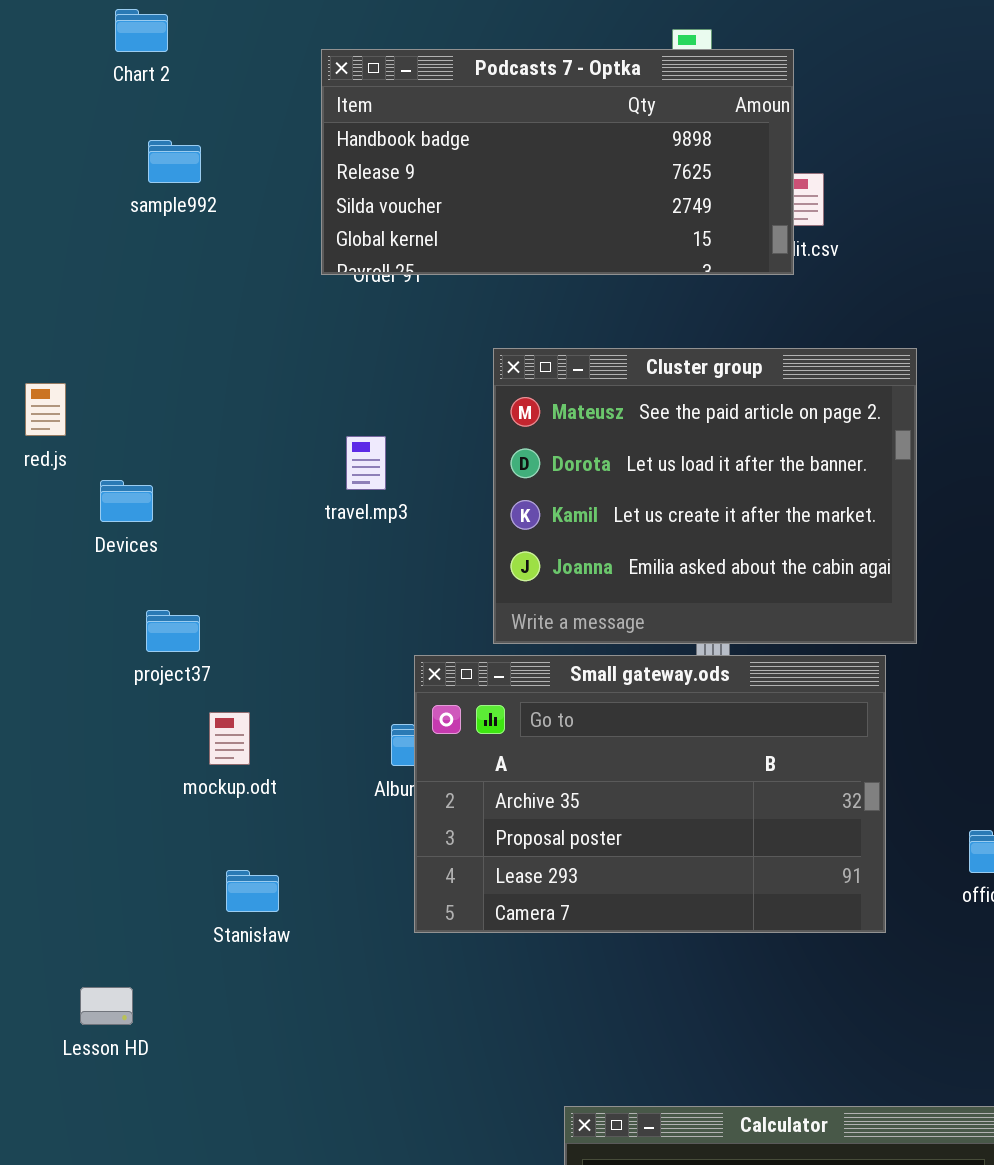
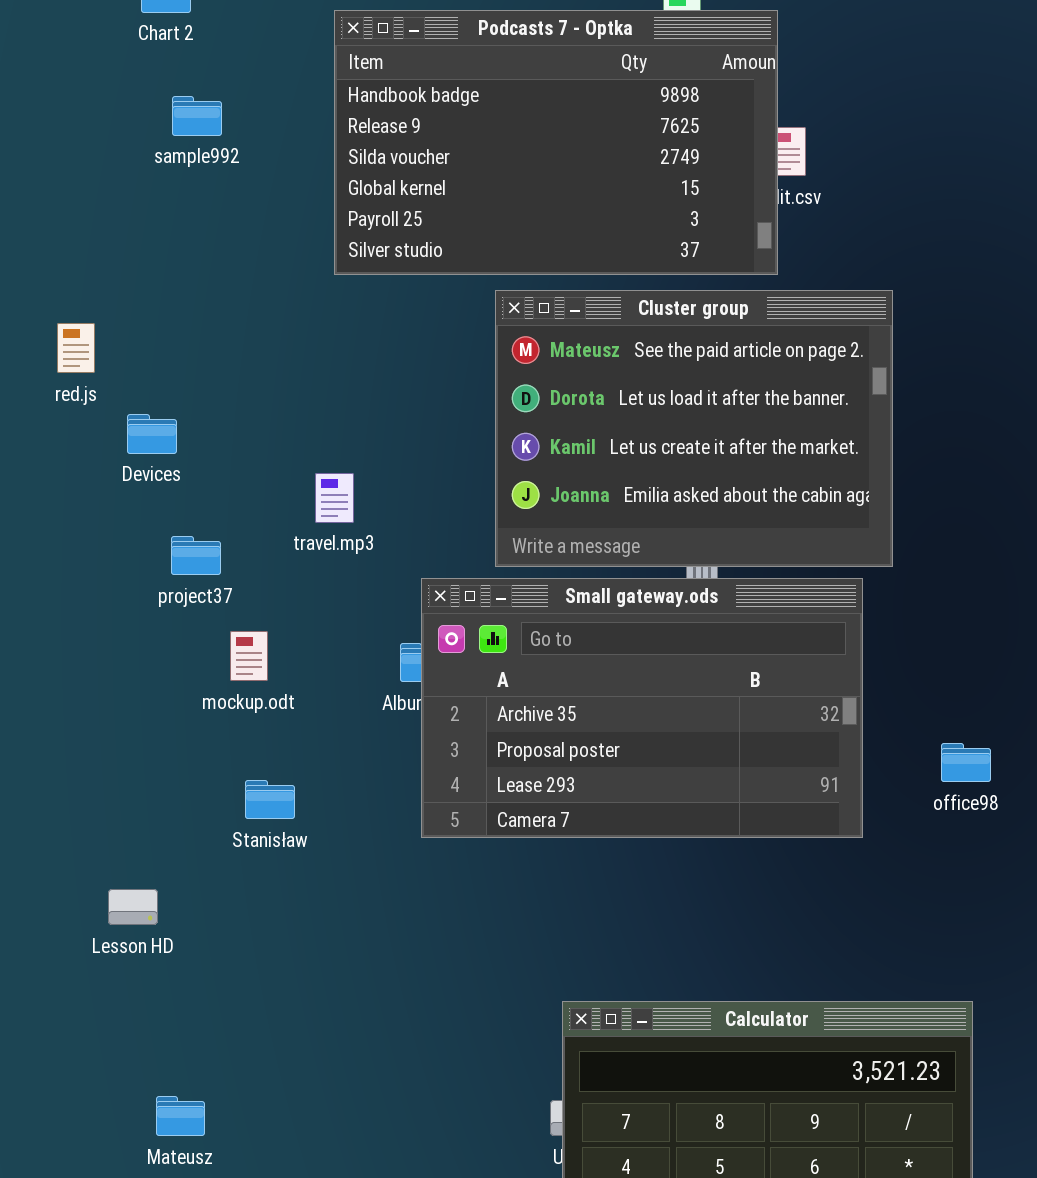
Podcasts 7 - Optka: [321,49,794,275] -> [334,10,778,275], resized
travel.mp3: [346,436,386,490] -> [315,473,354,523], moved

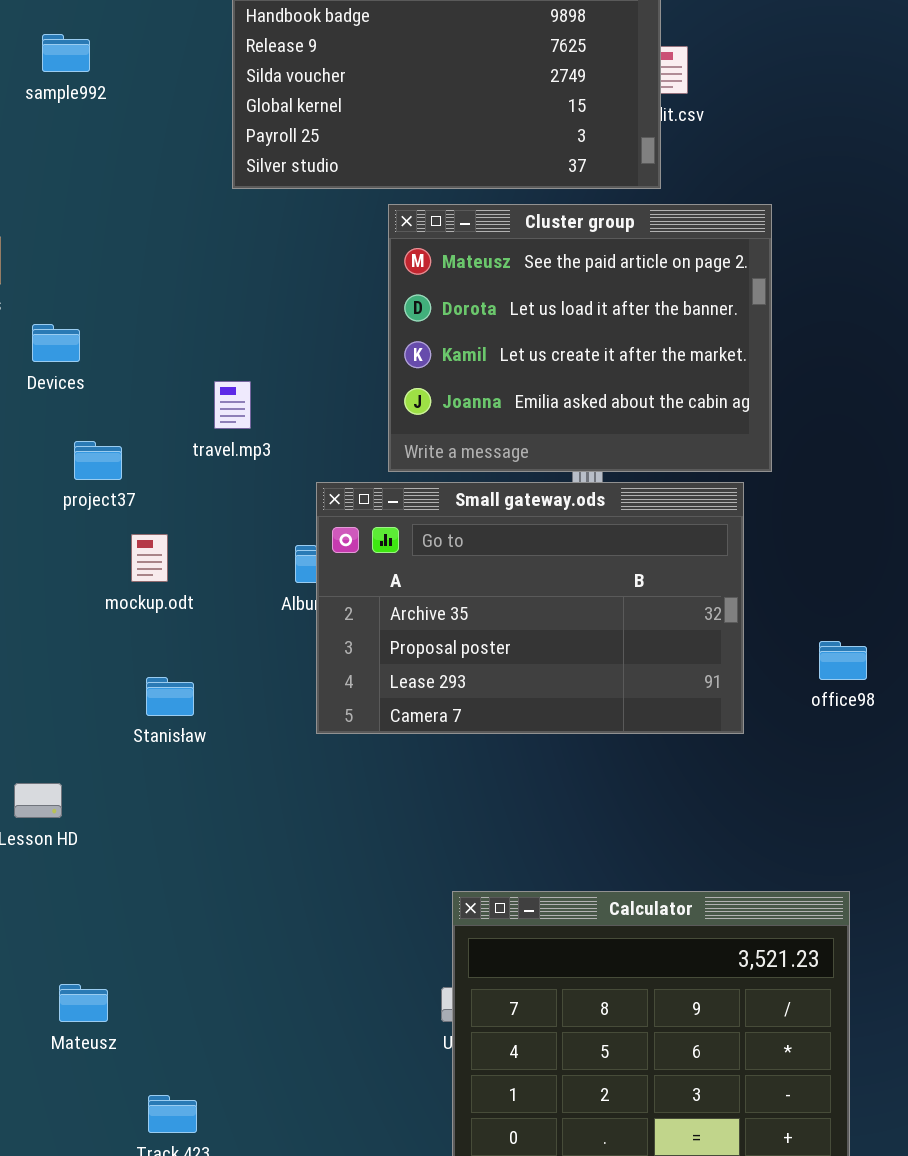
sample992: [172,96,222,136] -> [42,34,90,72], moved

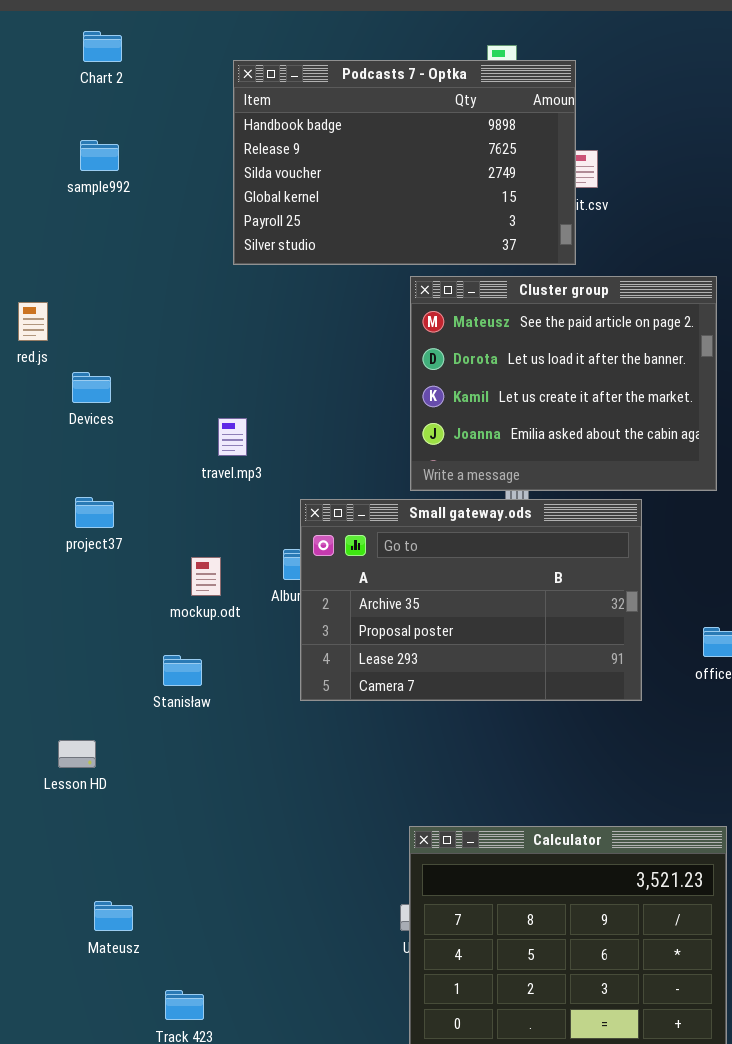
Cluster group: [388,204,772,472] -> [410,276,717,491], moved
project37: [74,441,122,480] -> [75,497,114,528], moved
mockup.odt: [131,534,168,582] -> [191,557,221,596], moved

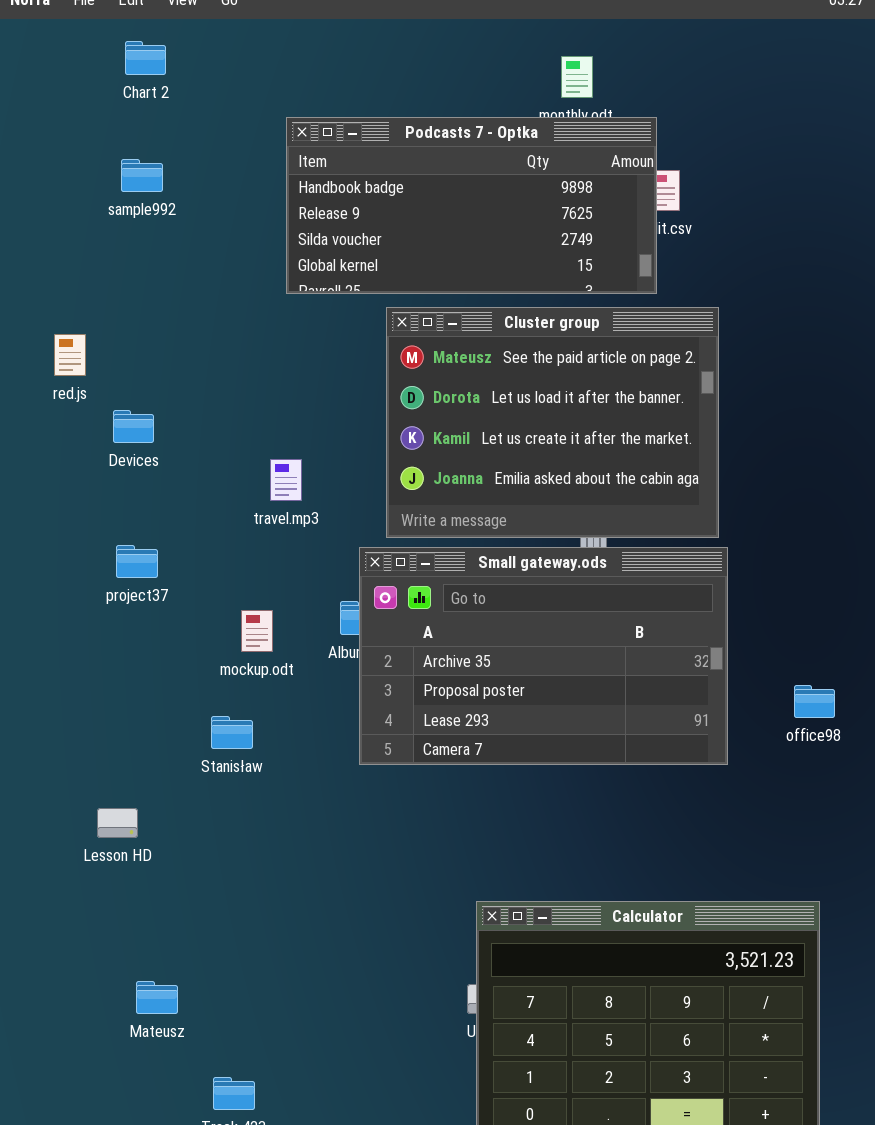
Podcasts 7 - Optka: [233,60,576,265] -> [286,117,657,294], resized
Cluster group: [410,276,717,491] -> [386,307,719,538], moved

